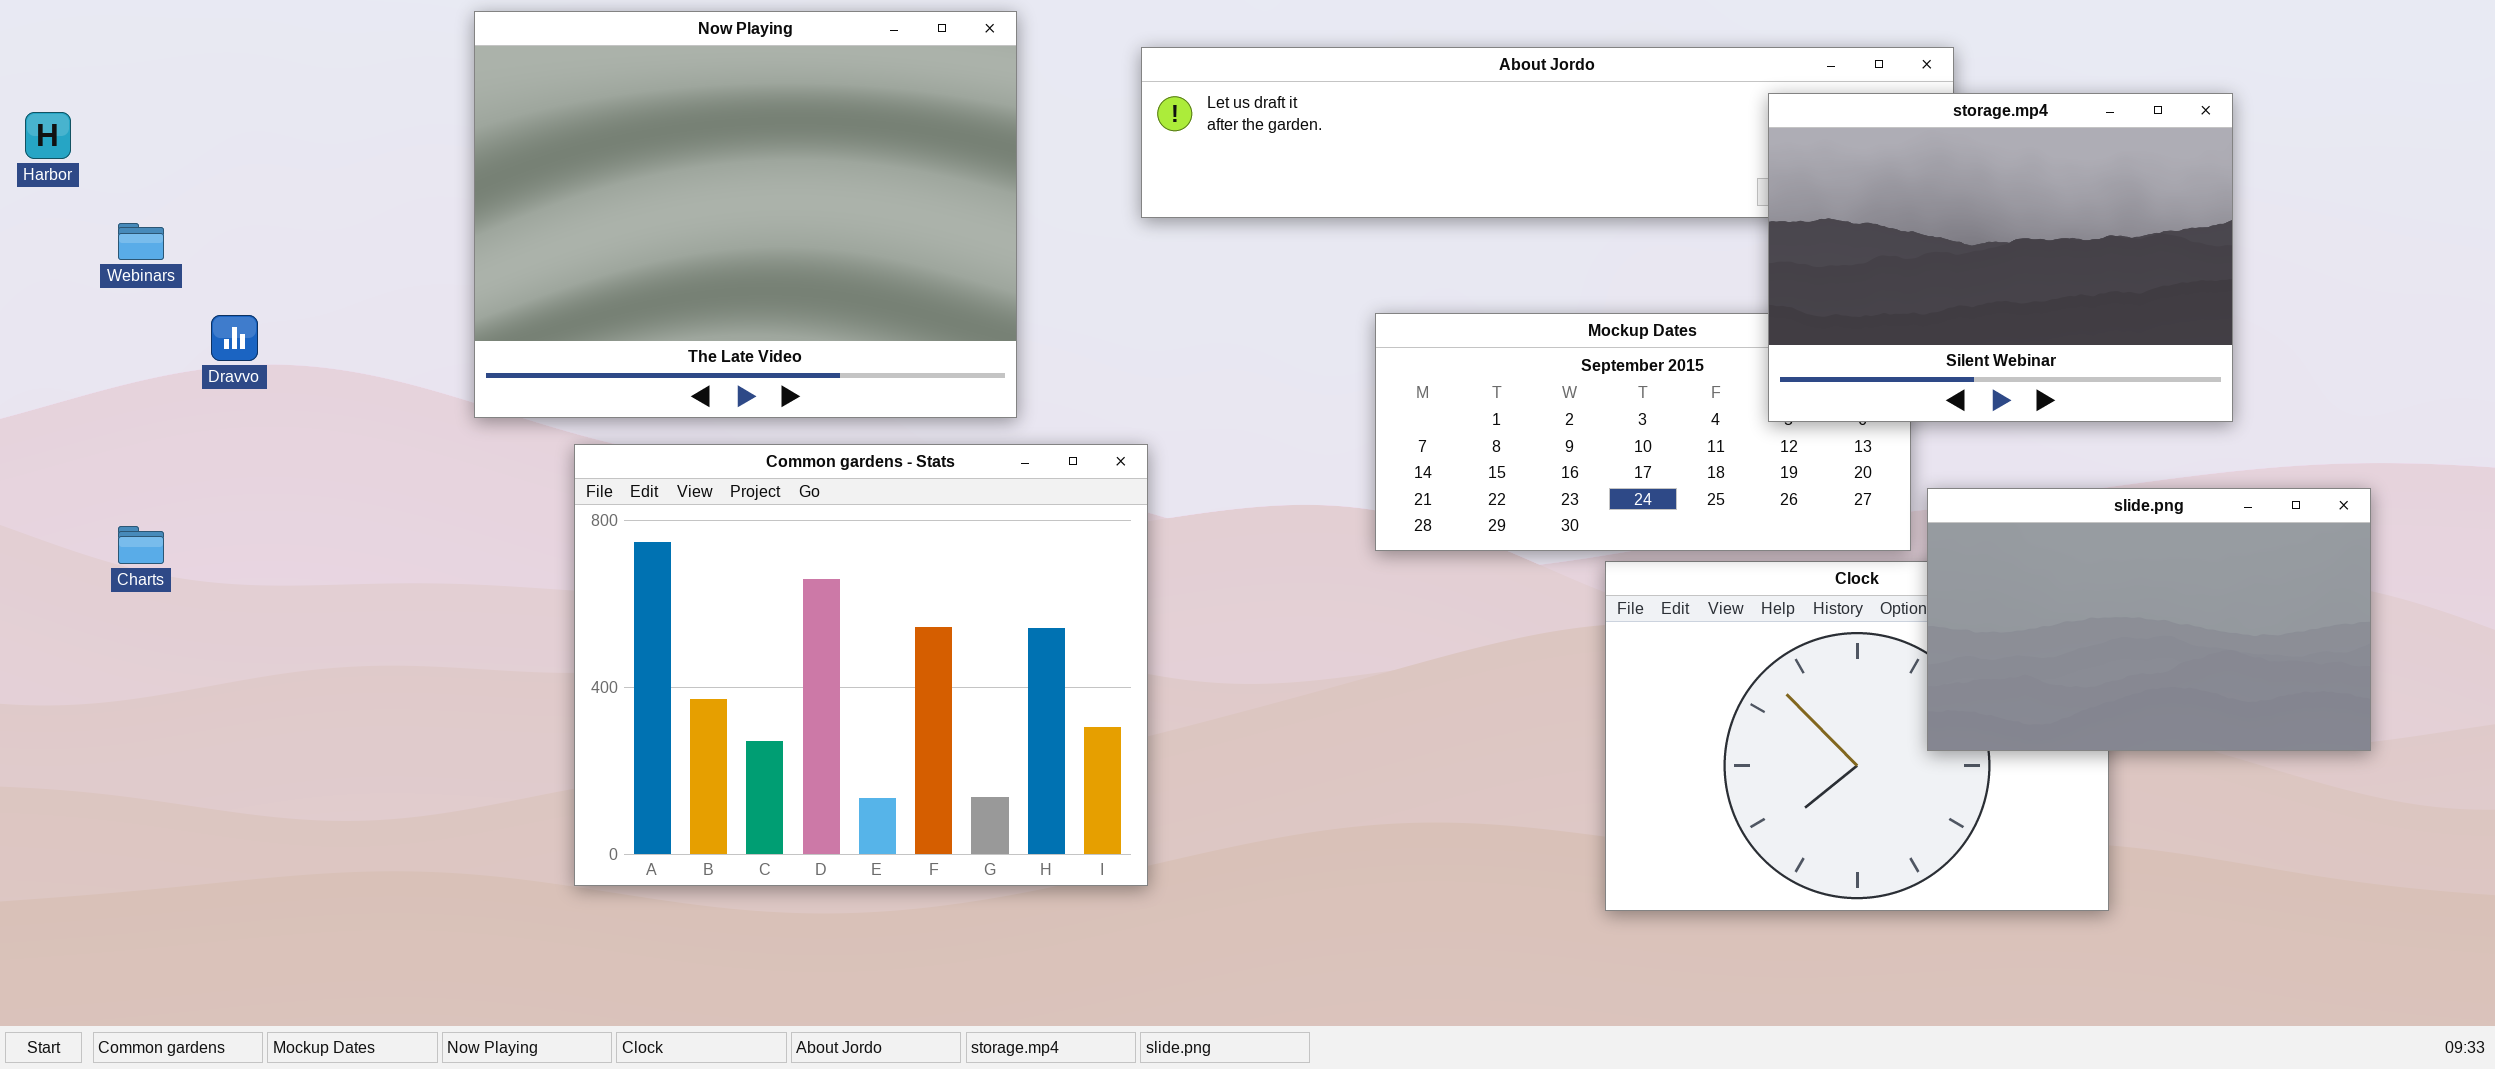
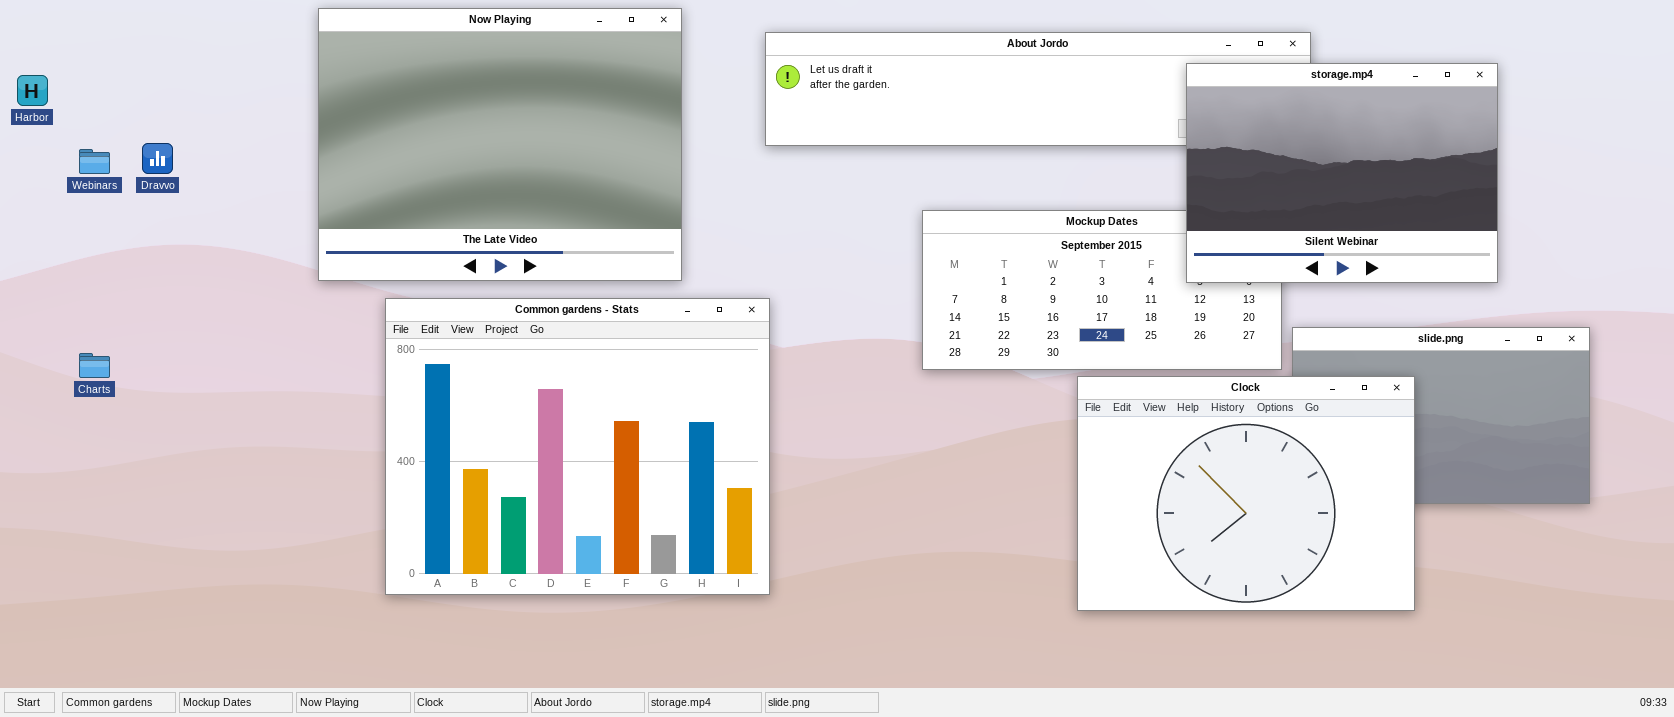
Dravvo: [211,315,258,361] -> [142,143,173,174], moved
Clock: [1605,561,2109,911] -> [1077,376,1415,611], raised

